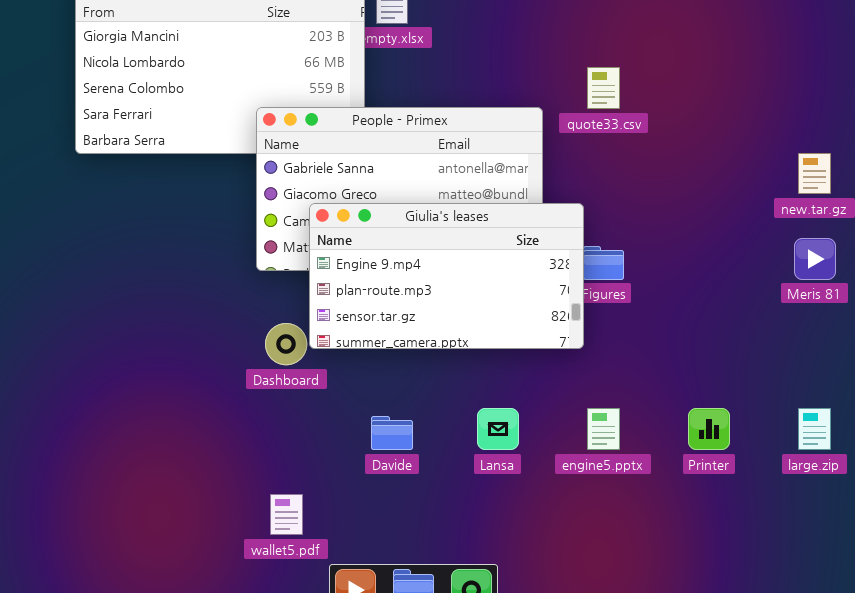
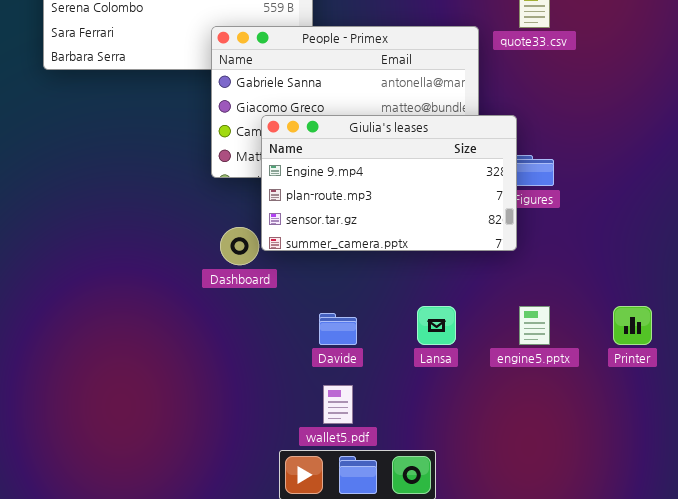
wallet5.pdf: [270,494,303,535] -> [323,385,353,424], moved

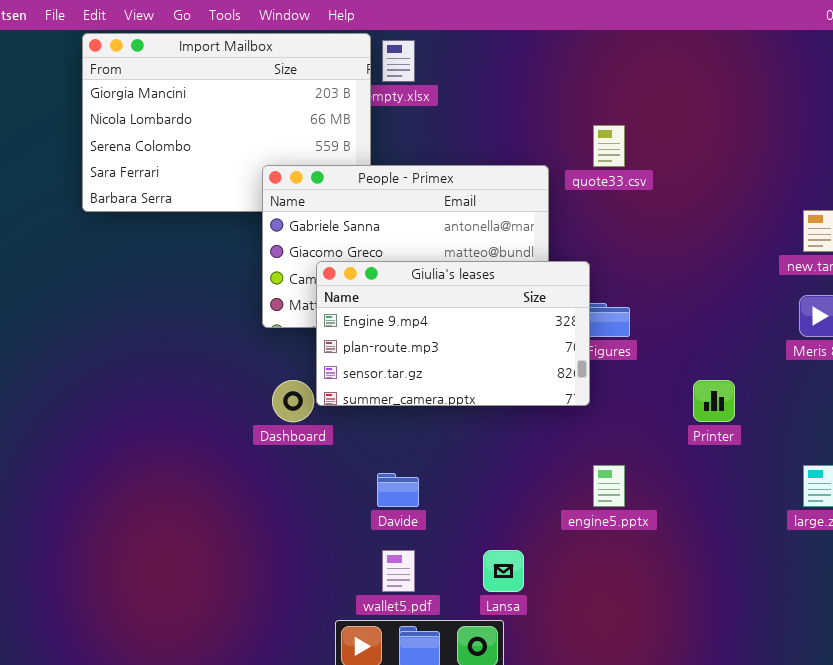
Lansa: [417,306,456,345] -> [483,550,524,592], moved
Printer: [613,306,652,345] -> [693,380,735,422], moved

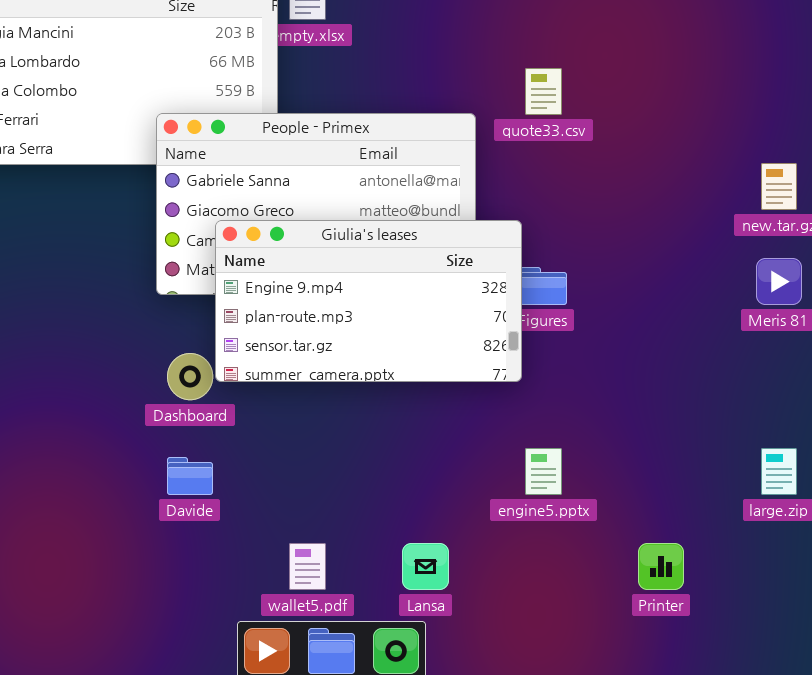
Printer: [693,380,735,422] -> [638,543,684,590], moved
Davide: [377,473,419,507] -> [167,457,213,495], moved

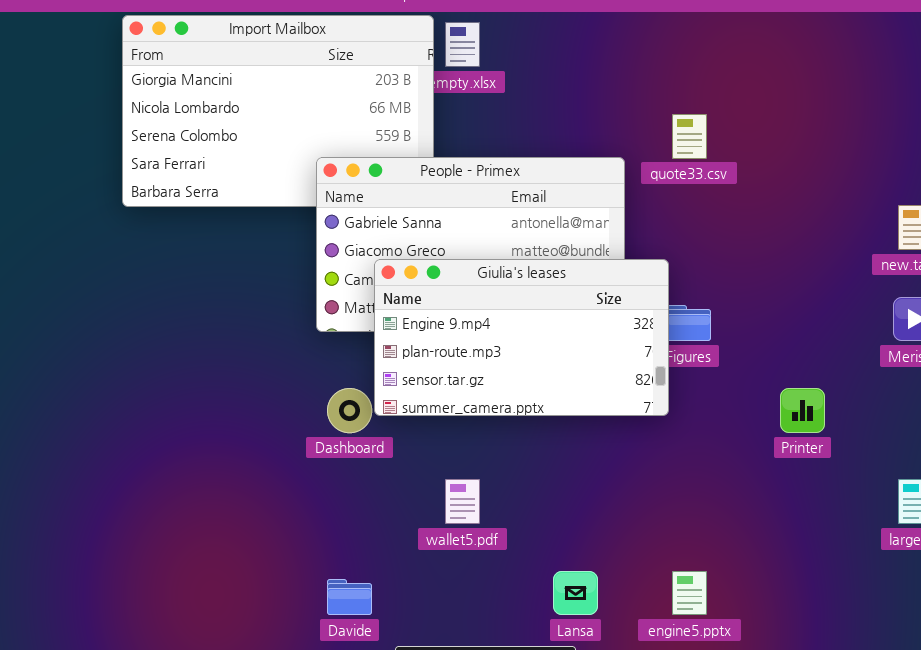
engine5.pptx: [525,448,562,495] -> [672,571,707,615], moved
Davide: [167,457,213,495] -> [327,579,372,615], moved
wallet5.pdf: [289,543,326,590] -> [445,479,480,524], moved
Printer: [638,543,684,590] -> [780,388,825,433], moved

